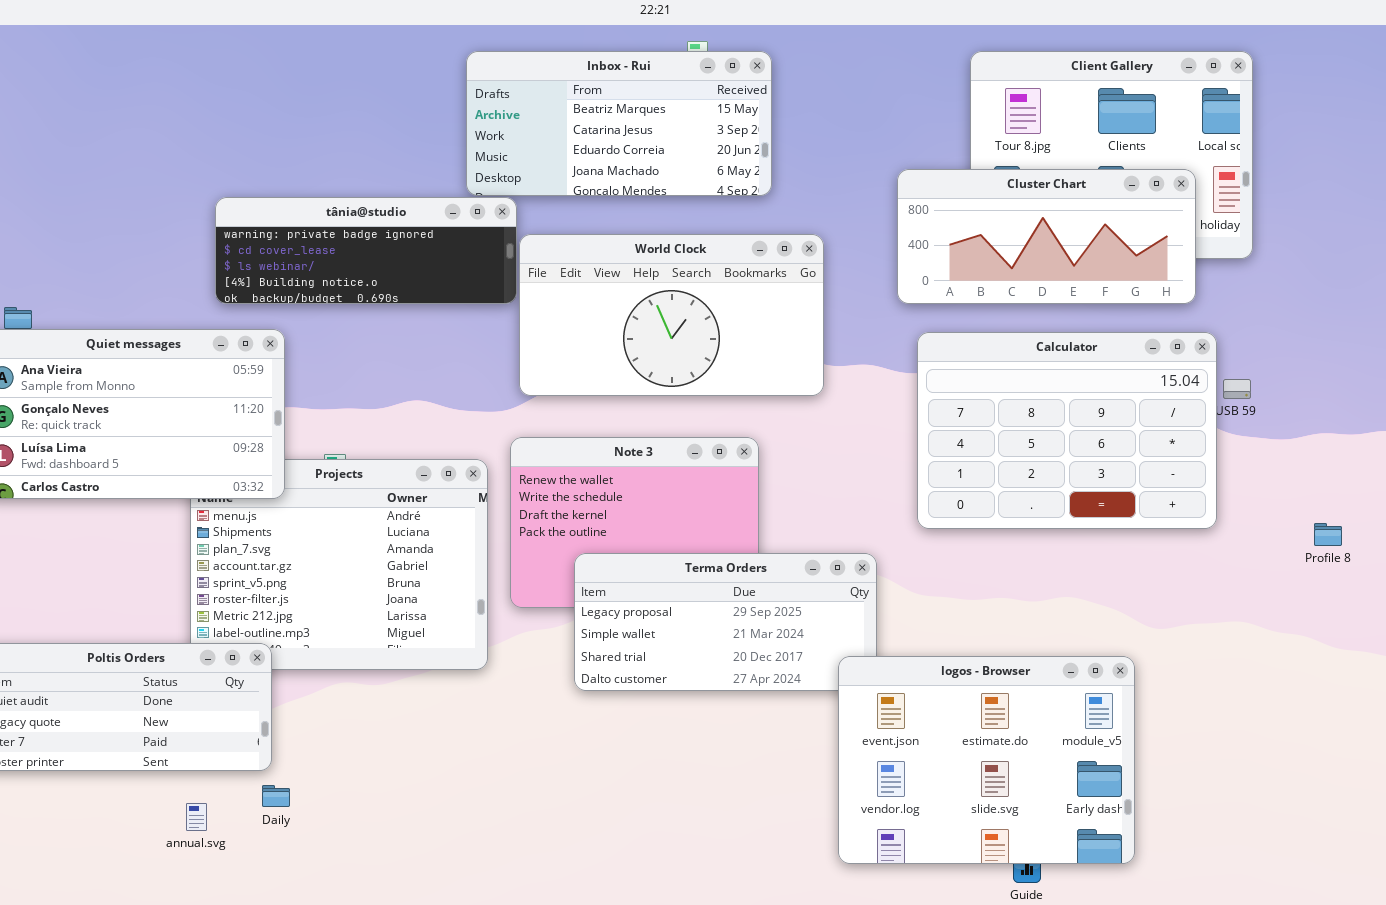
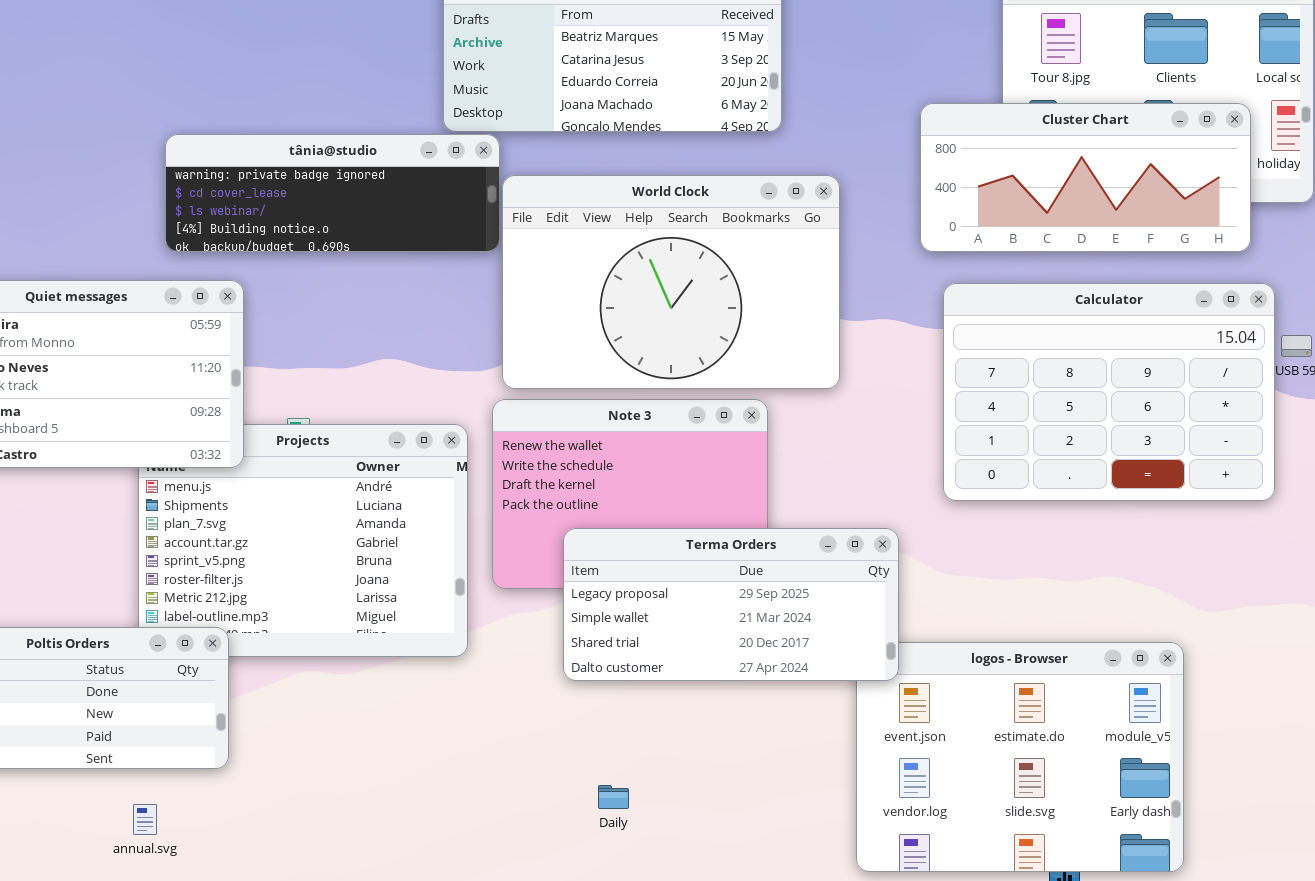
World Clock: [519,234,824,396] -> [502,175,840,389], resized
Terma Orders: [574,553,877,691] -> [563,528,899,681], raised
Daily: [262,785,290,807] -> [598,785,629,809], moved

